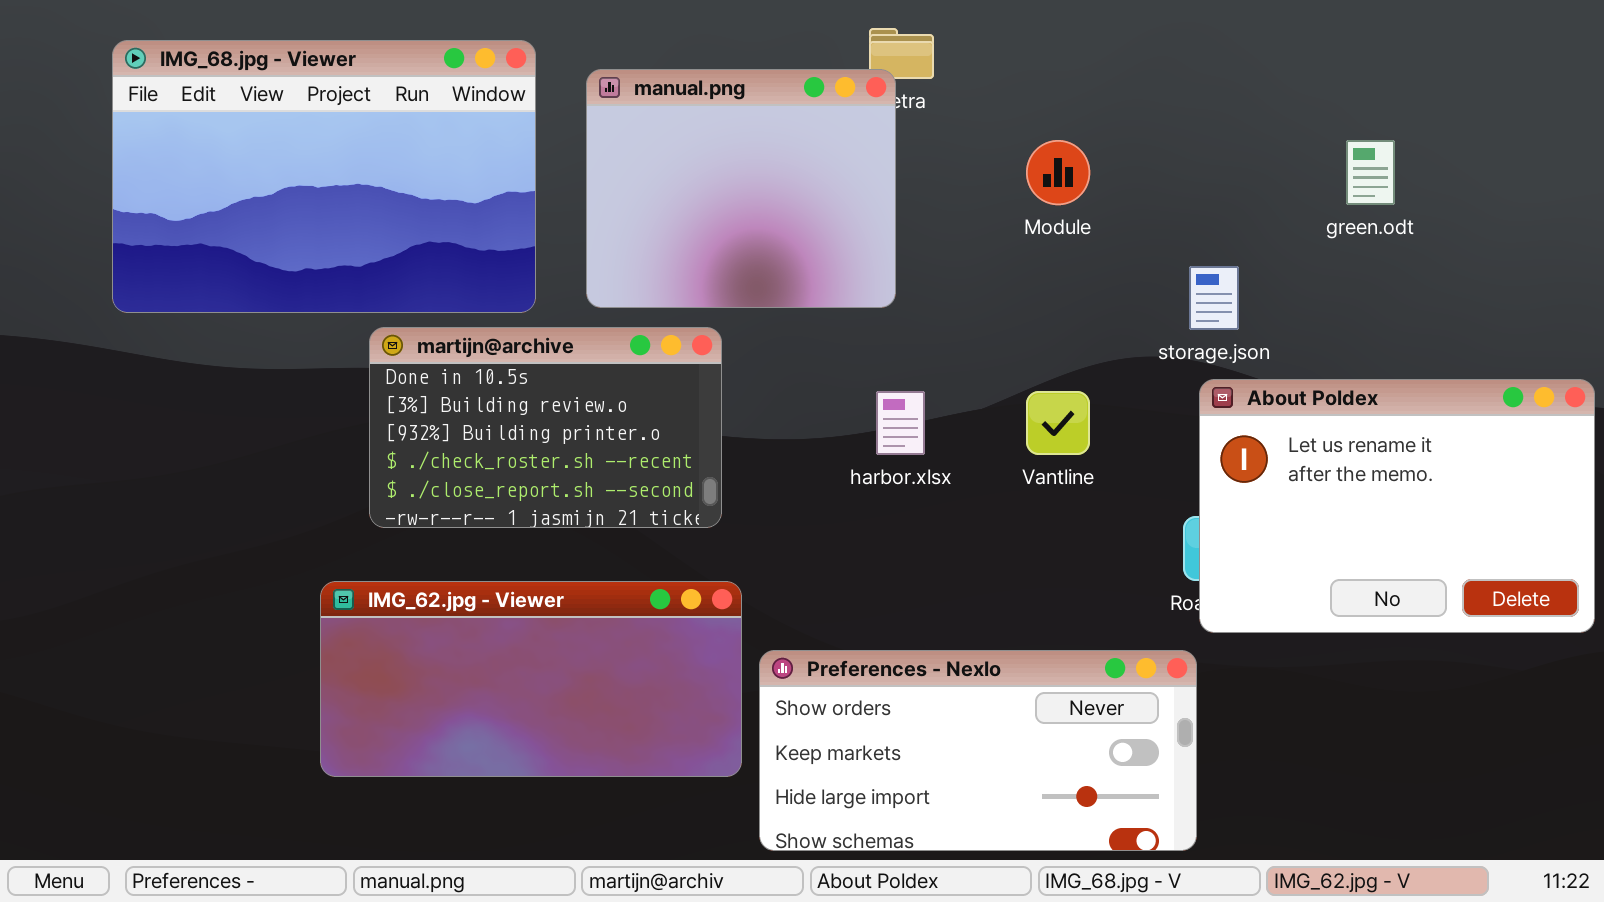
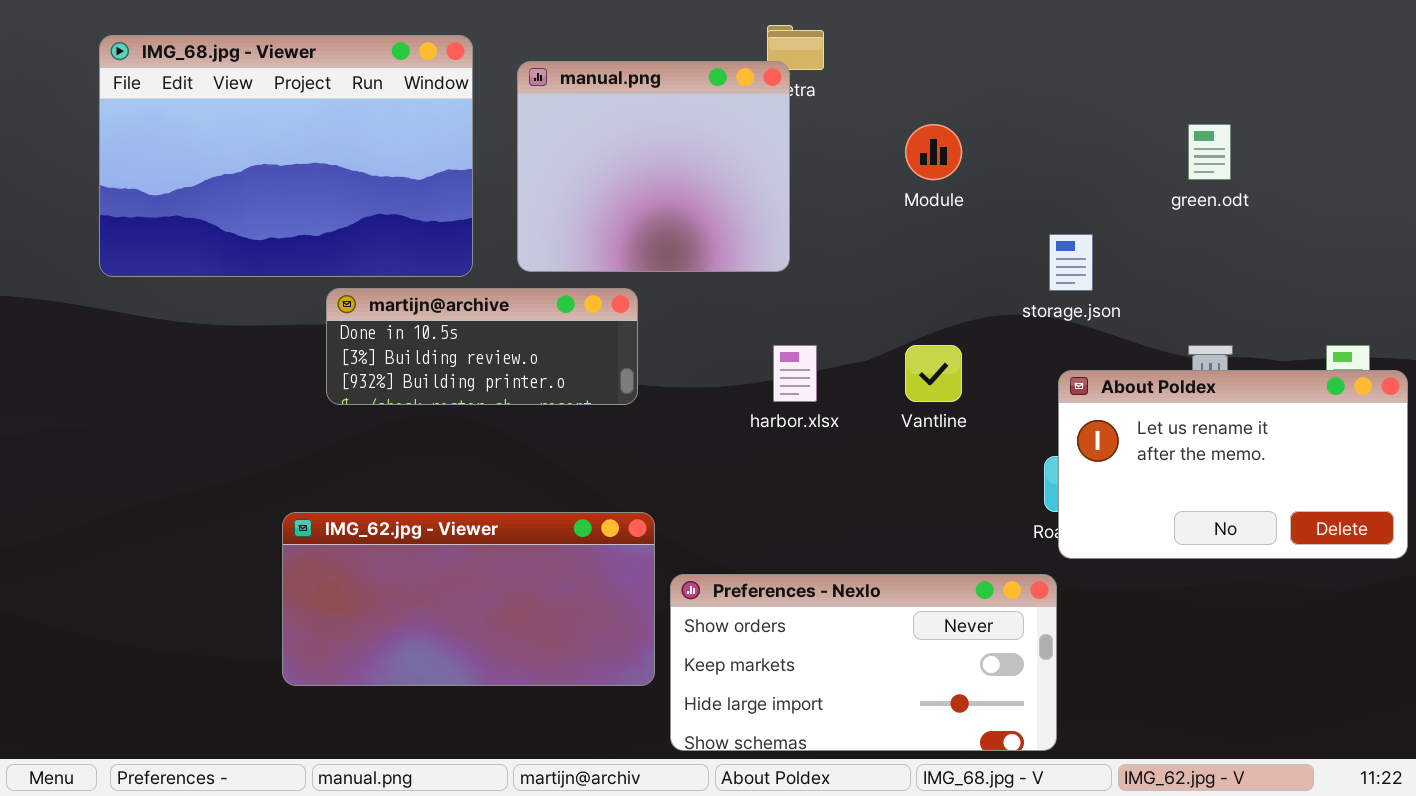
martijn@archive: [369,327,722,528] -> [326,288,638,405], resized
About Poldex: [1199,379,1595,633] -> [1058,370,1408,559], resized

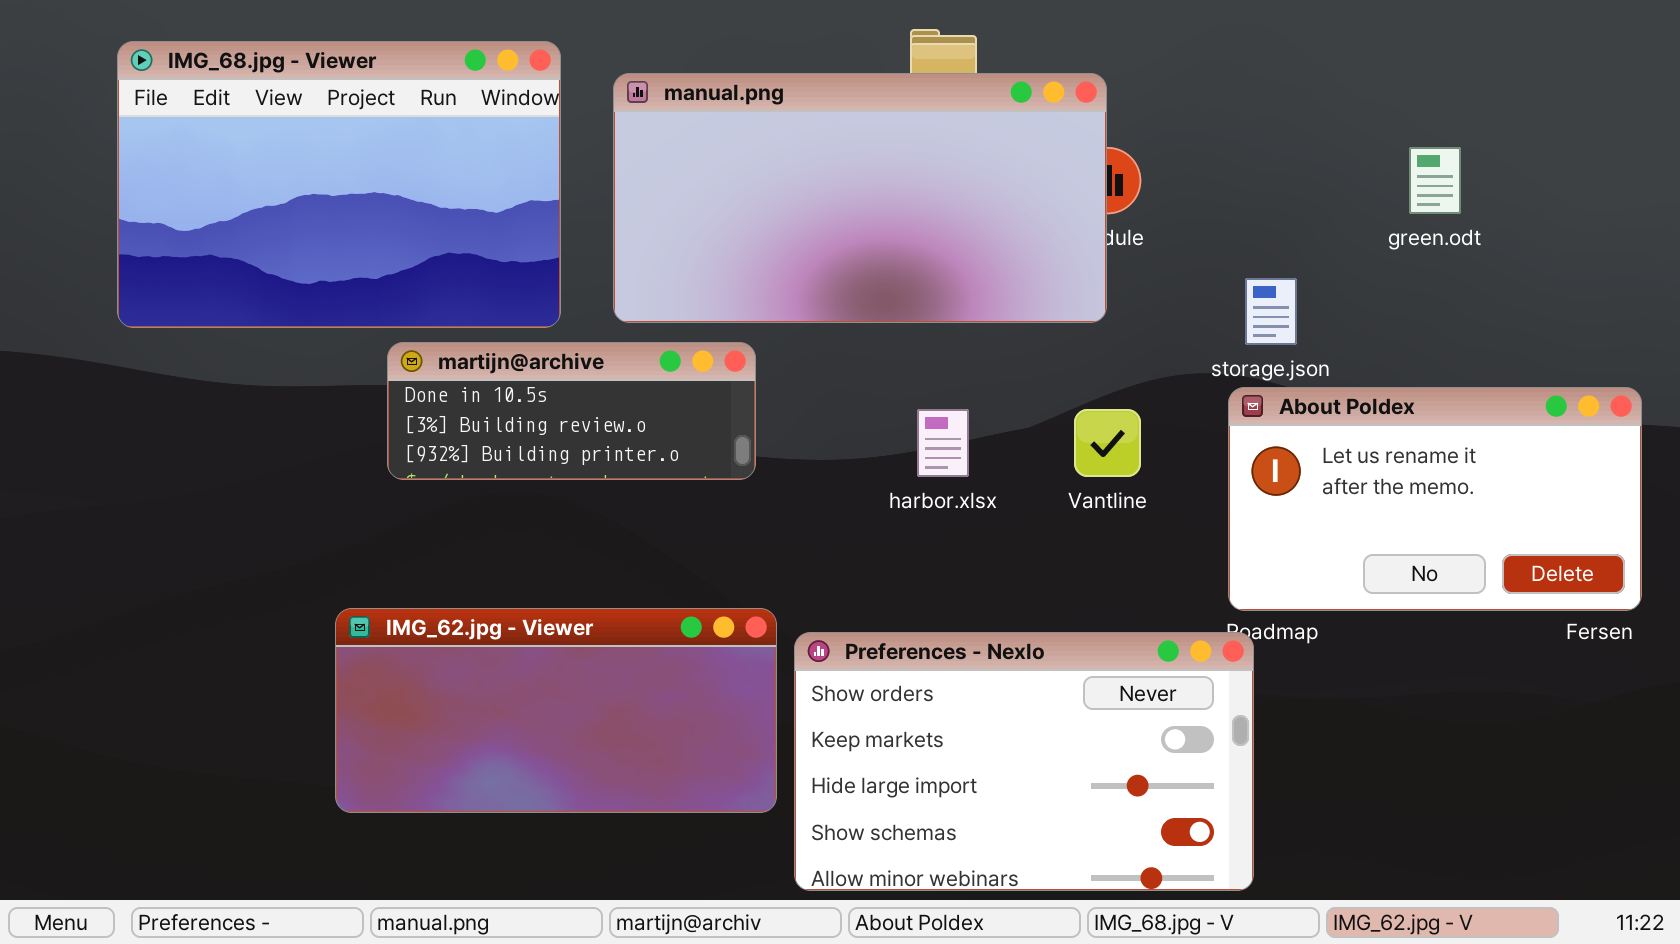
manual.png: [517,61,790,272] -> [613,73,1107,323], resized
About Poldex: [1058,370,1408,559] -> [1228,387,1642,611], moved
Preferences - Nexlo: [670,574,1057,751] -> [794,632,1254,891], resized

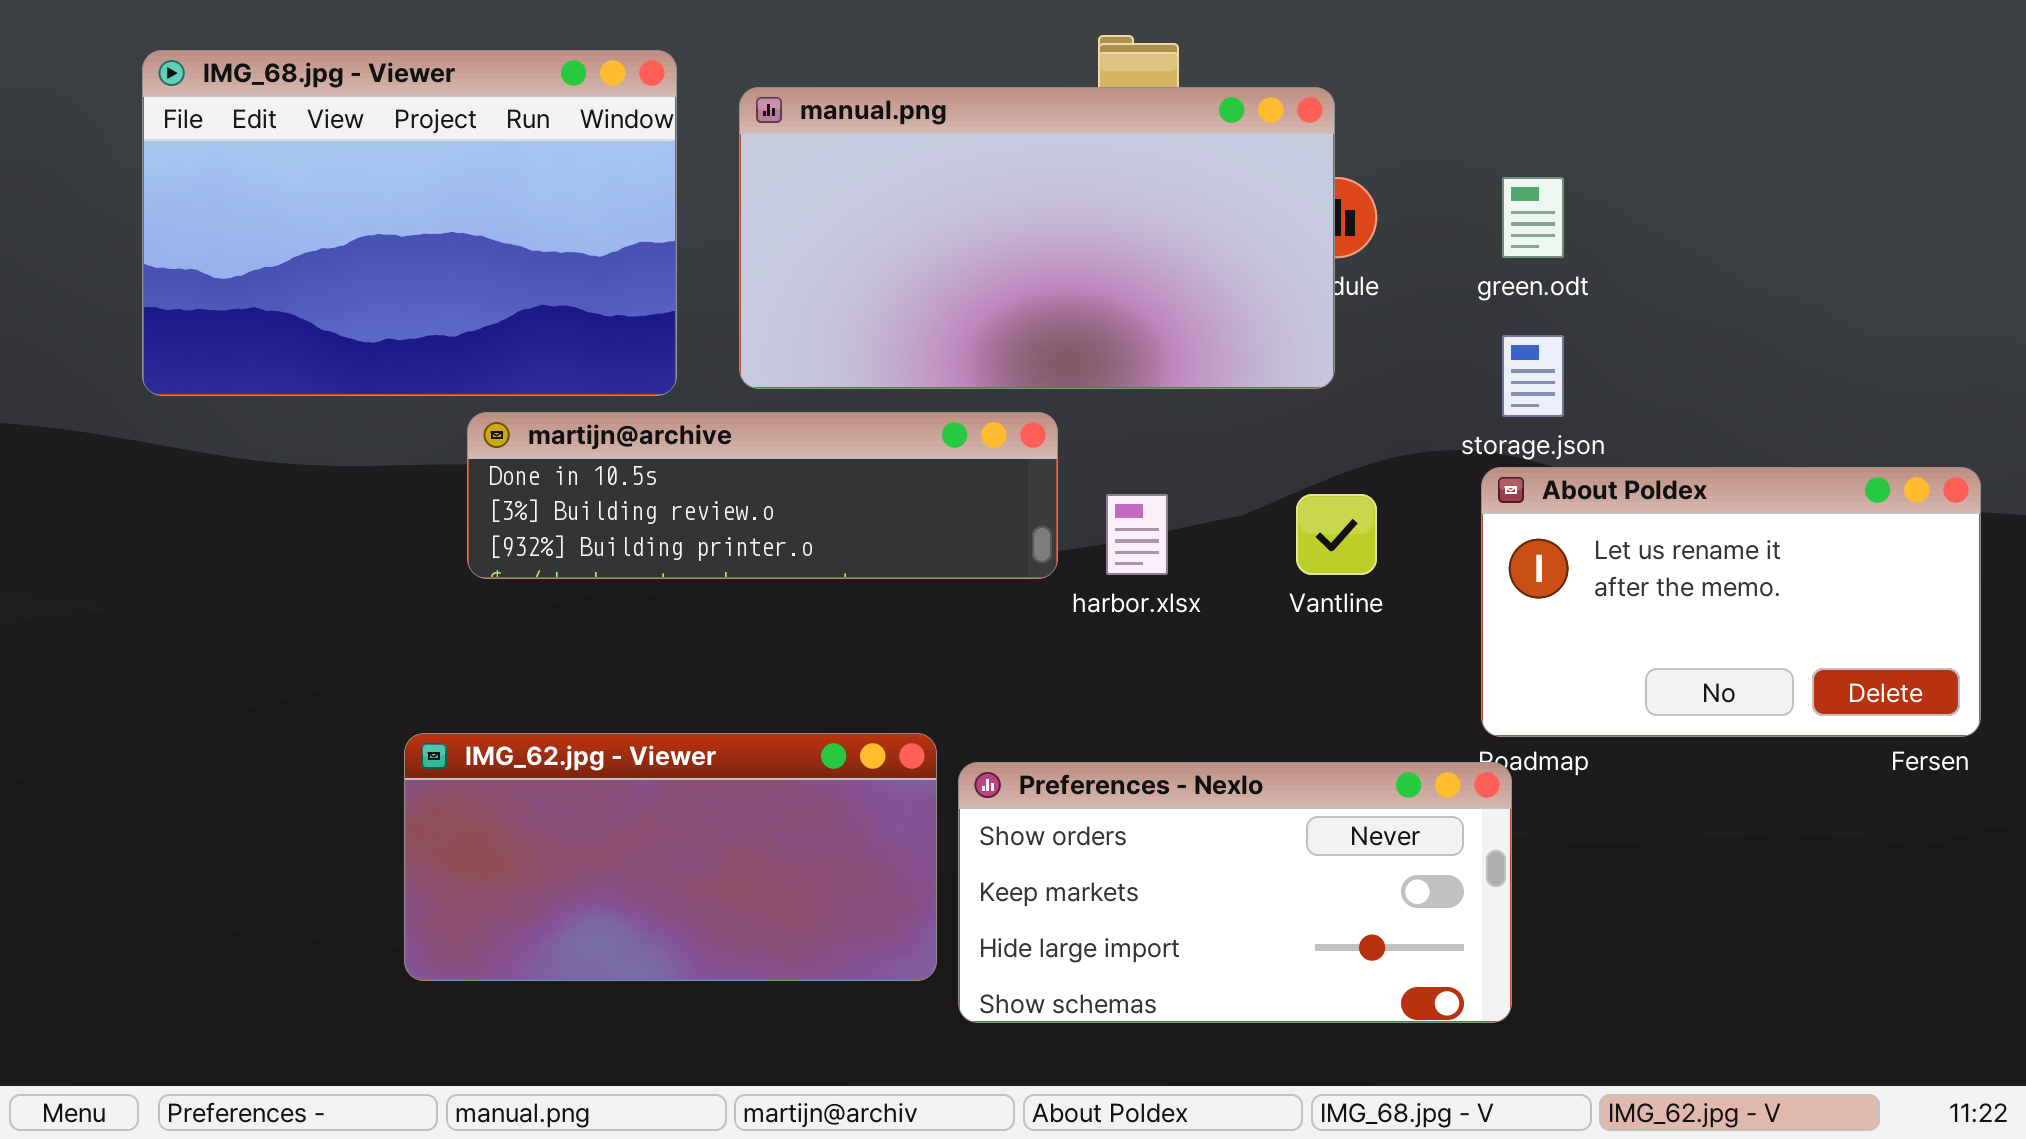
green.odt: [1409,147,1461,214] -> [1502,177,1564,258], moved
martijn@archive: [387,342,756,480] -> [467,412,1058,579], resized
Preferences - Nexlo: [794,632,1254,891] -> [958,762,1512,1023], resized

